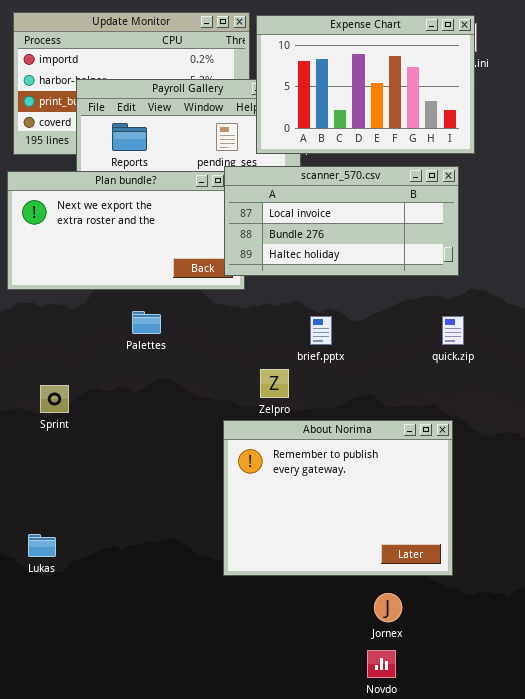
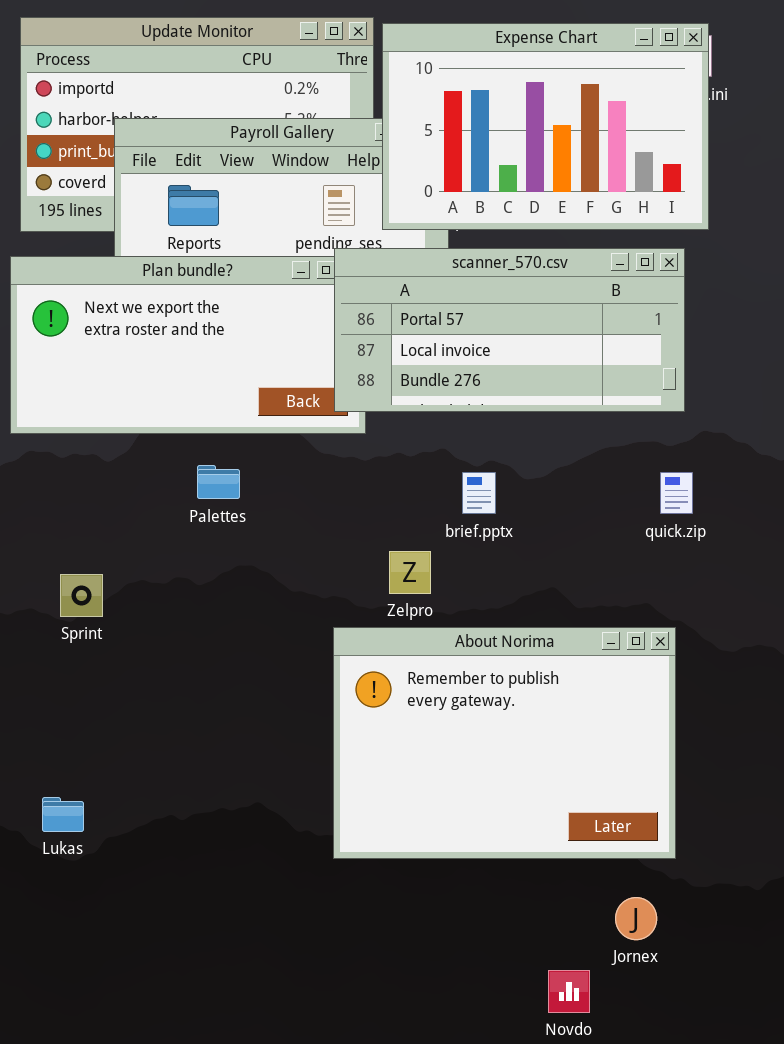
scanner_570.csv: [224,166,459,276] -> [334,248,685,412], scrolled up 1 row
Jornex: [374,593,402,622] -> [615,897,657,940], moved

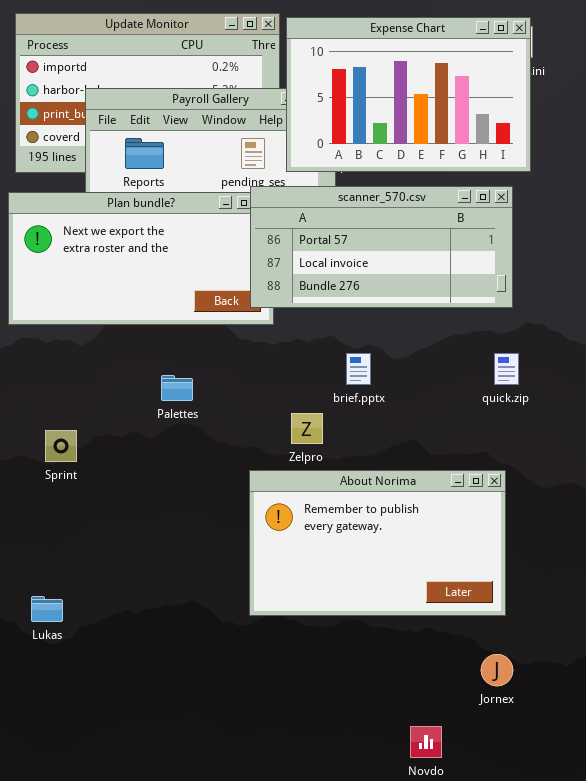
Palettes: [197,465,240,499] -> [161,375,193,401], moved
About Norima: [333,627,676,859] -> [249,470,506,616], resized
Jornex: [615,897,657,940] -> [481,654,513,686], moved

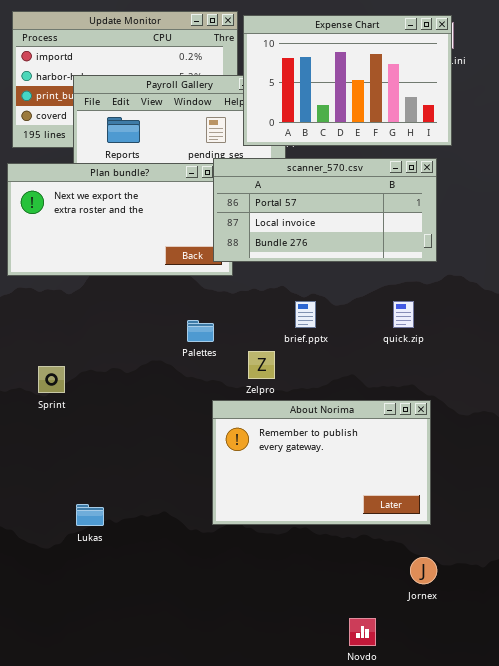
quick.zip: [494,353,519,385] -> [393,301,414,328], moved
Palettes: [161,375,193,401] -> [187,320,214,342], moved
Lukas: [31,596,63,622] -> [76,504,104,526], moved

